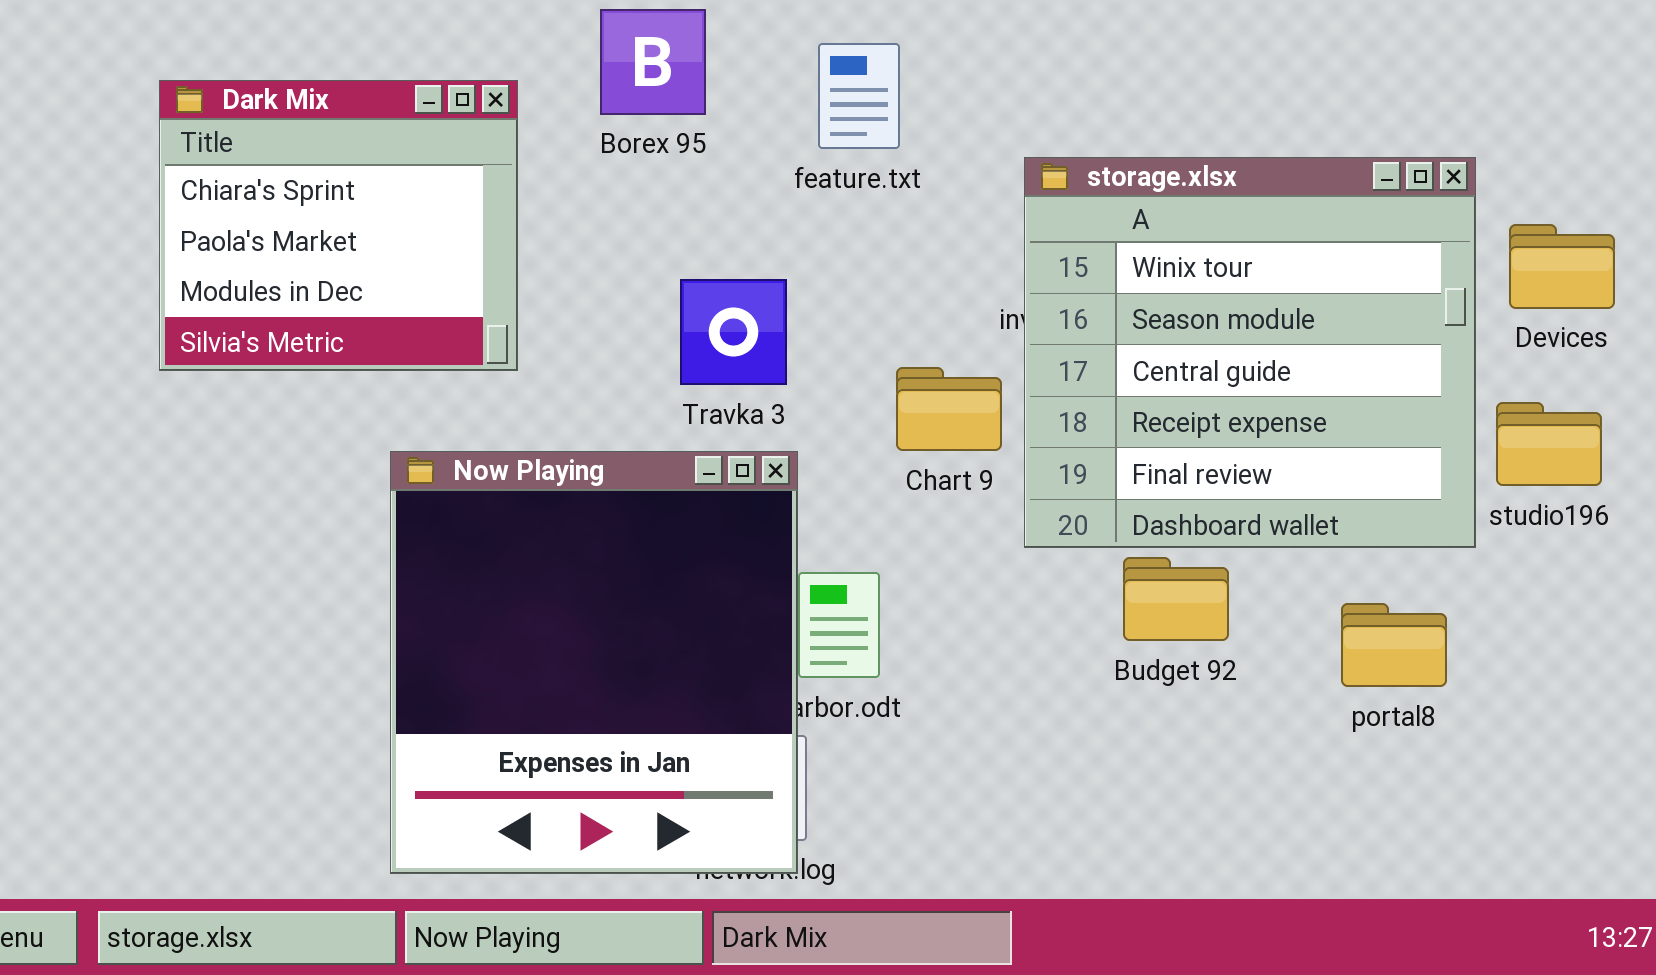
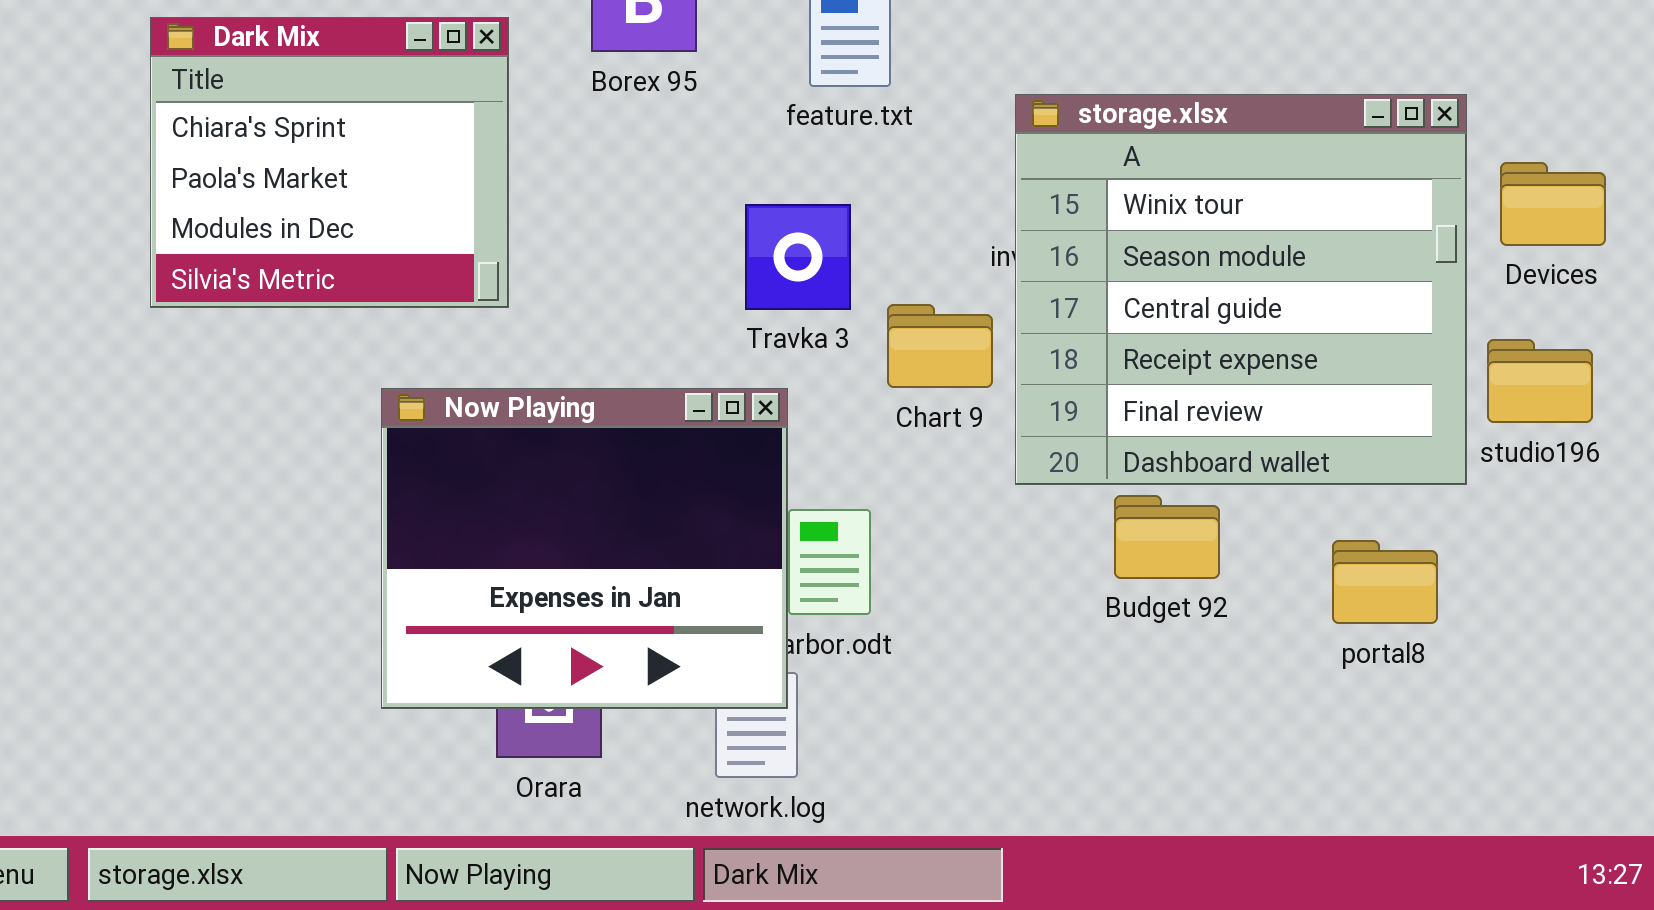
Travka 3: [680,279,787,385] -> [745,204,851,310], moved
Now Playing: [390,451,798,874] -> [381,388,788,709], resized

